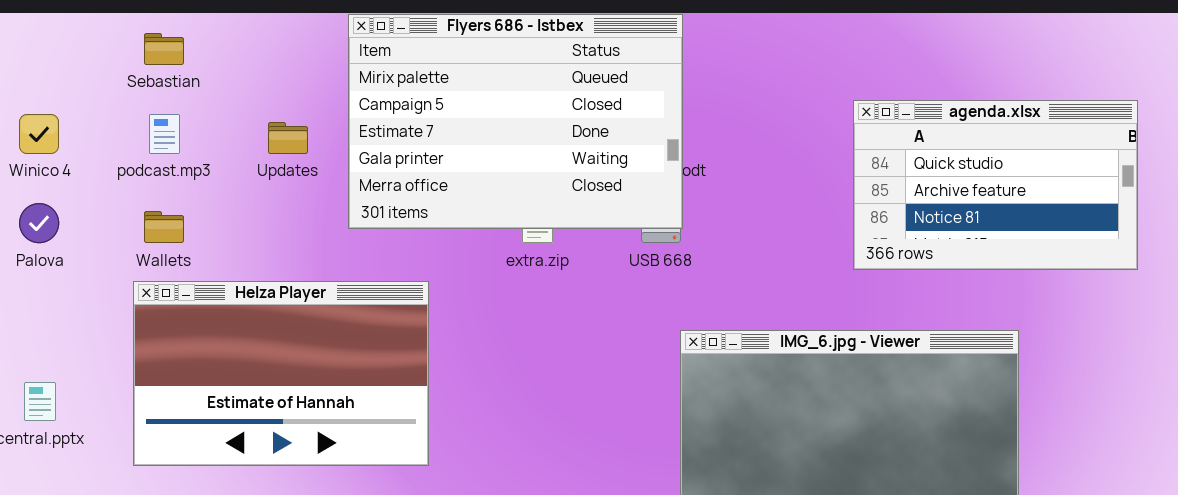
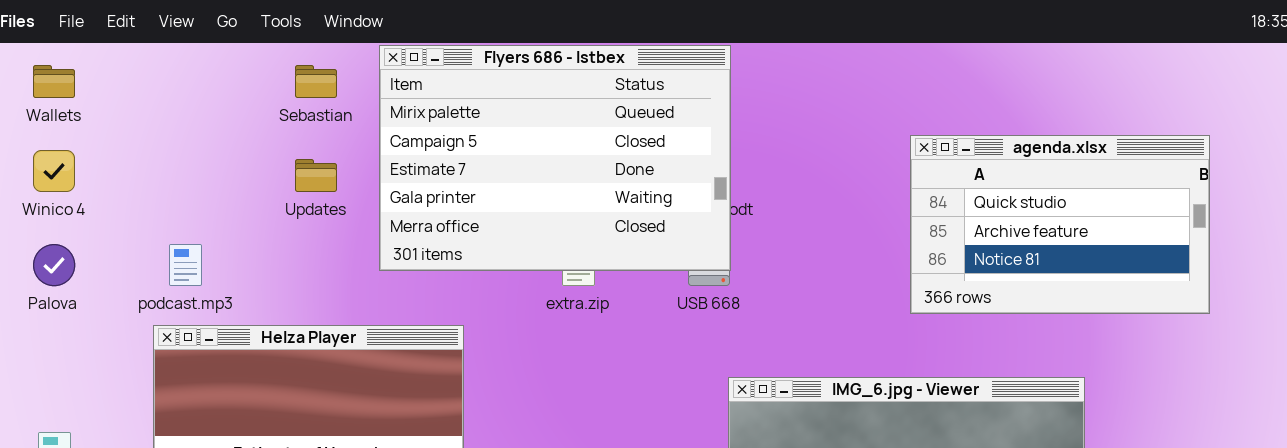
Sebastian: [144,33,184,65] -> [295,65,337,98], moved
podcast.mp3: [149,114,180,154] -> [169,244,202,286], moved
Wallets: [144,211,184,243] -> [33,65,75,98], moved

